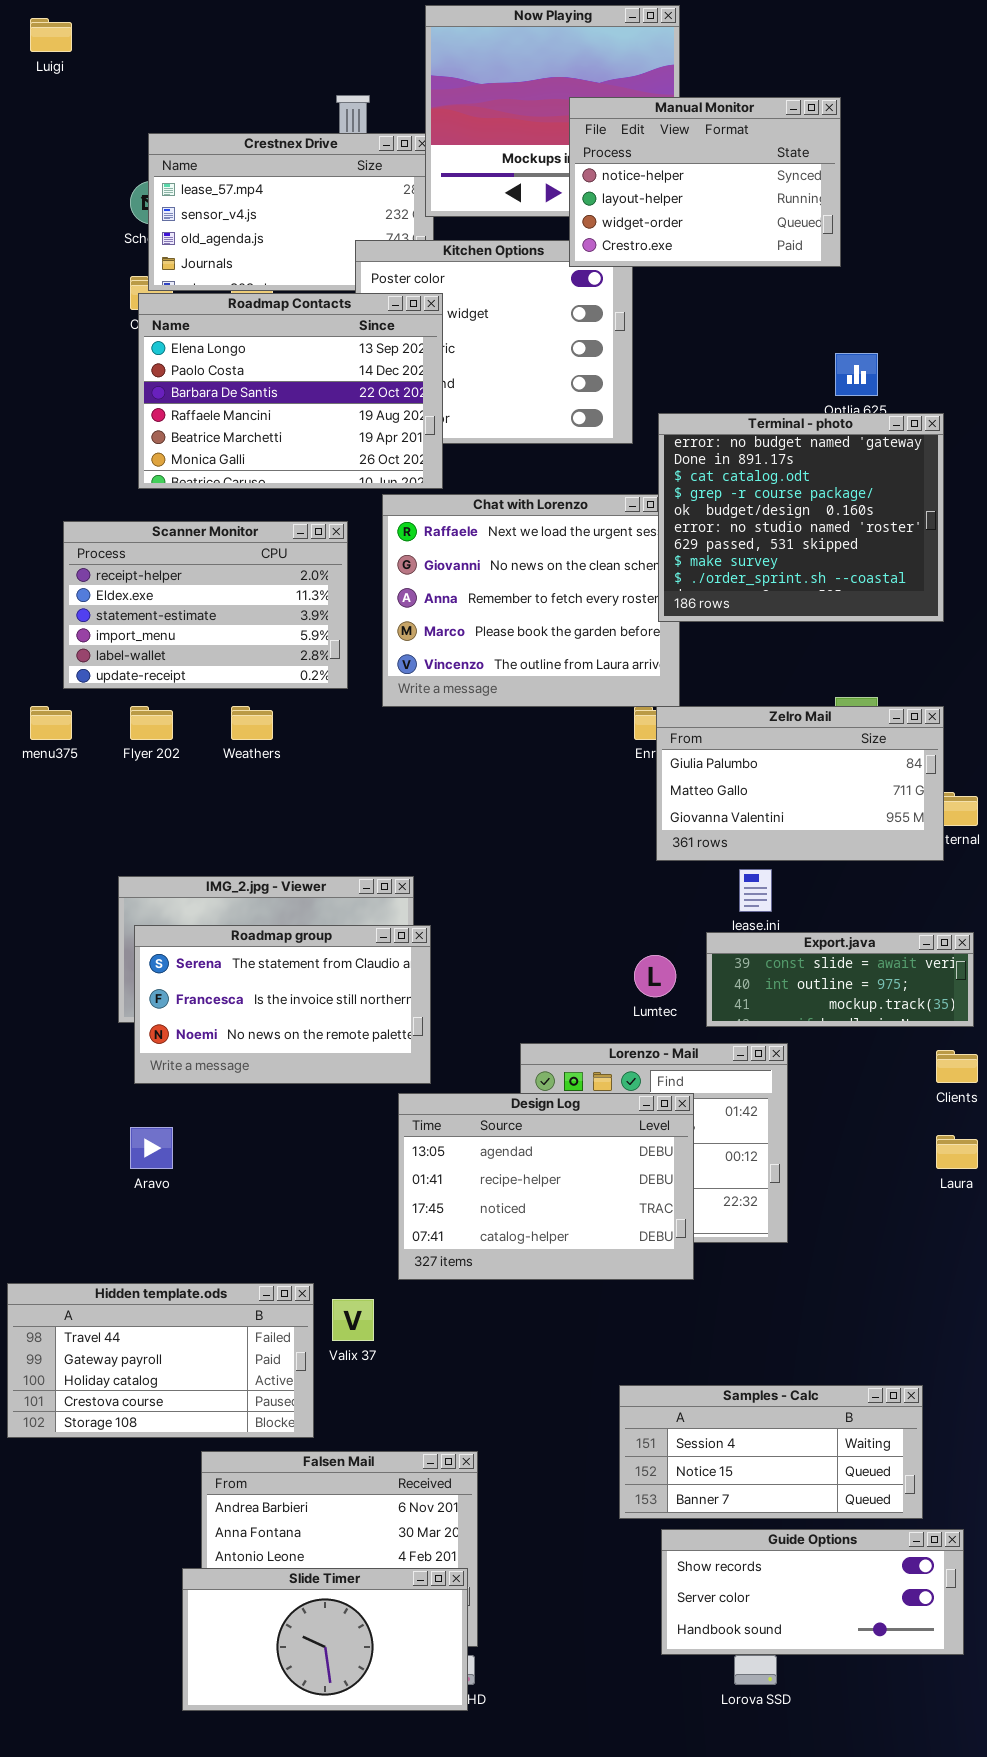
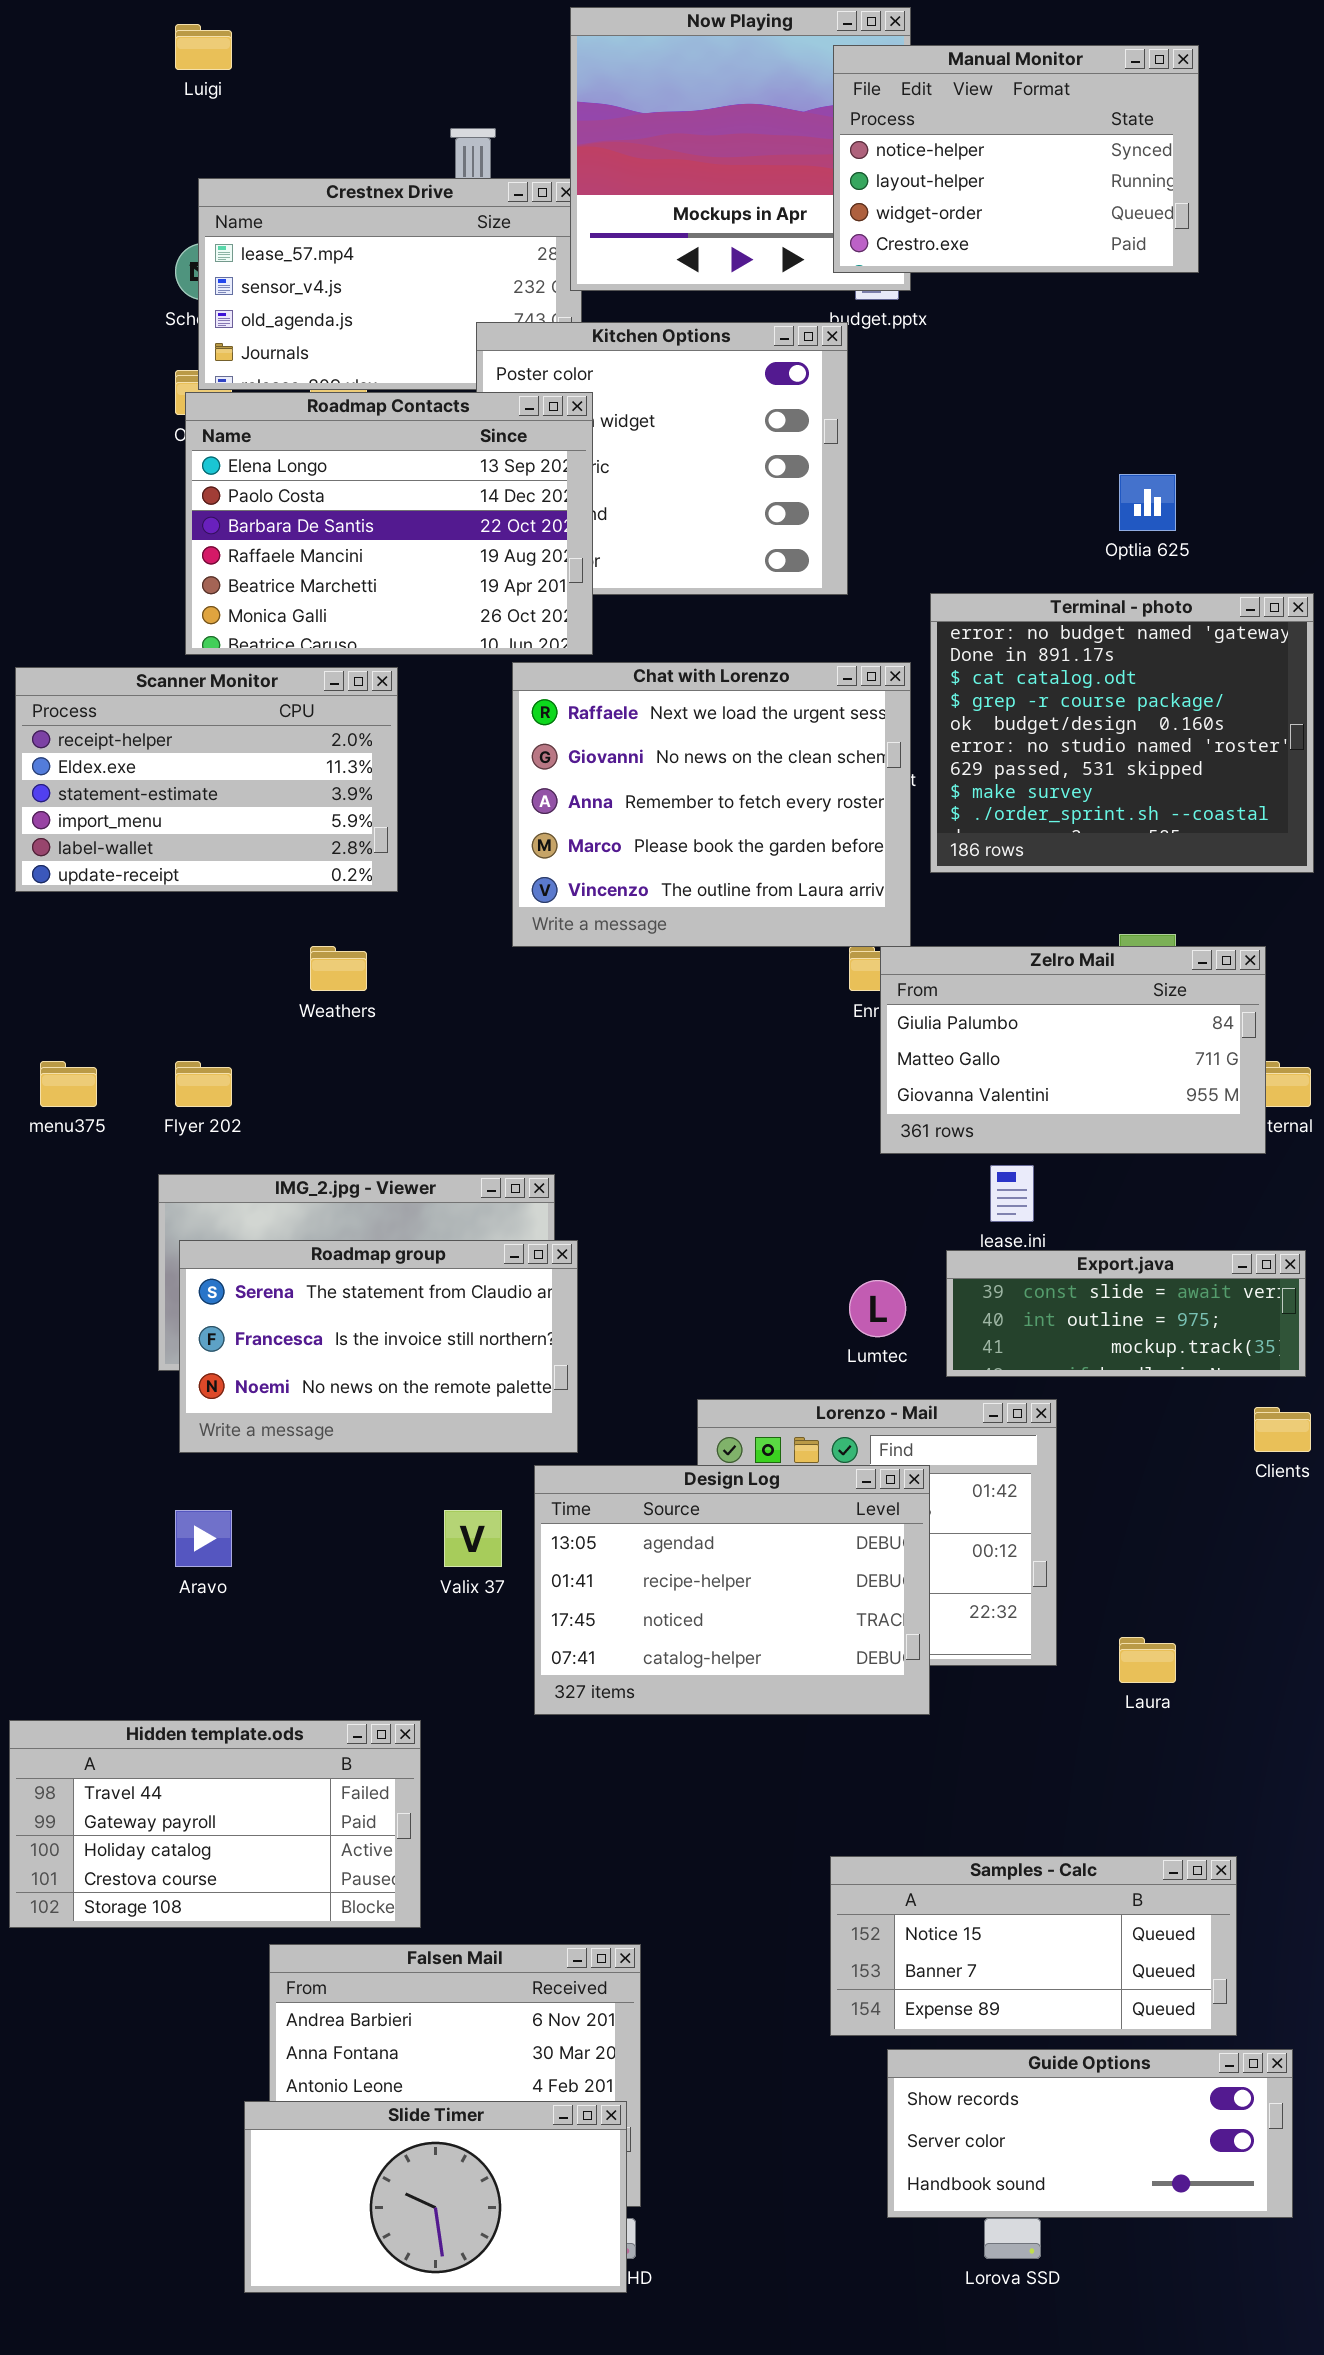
Luigi: [30,18,72,52] -> [175,24,232,70], moved
Manual Monitor: [569,97,841,267] -> [833,45,1199,273], moved
Terminal - photo: [658,413,944,622] -> [930,593,1314,873], moved
Scanner Monitor: [63,521,348,689] -> [15,667,398,892], moved
menu375: [30,706,72,740] -> [40,1061,97,1107], moved
Flyer 202: [130,706,173,740] -> [175,1061,232,1107], moved
Laura: [936,1135,978,1169] -> [1119,1637,1176,1683], moved
Valix 37: [332,1299,374,1341] -> [444,1510,502,1567], moved
Samples - Calc: [619,1385,923,1519] -> [830,1856,1237,2036], scrolled down 1 row

